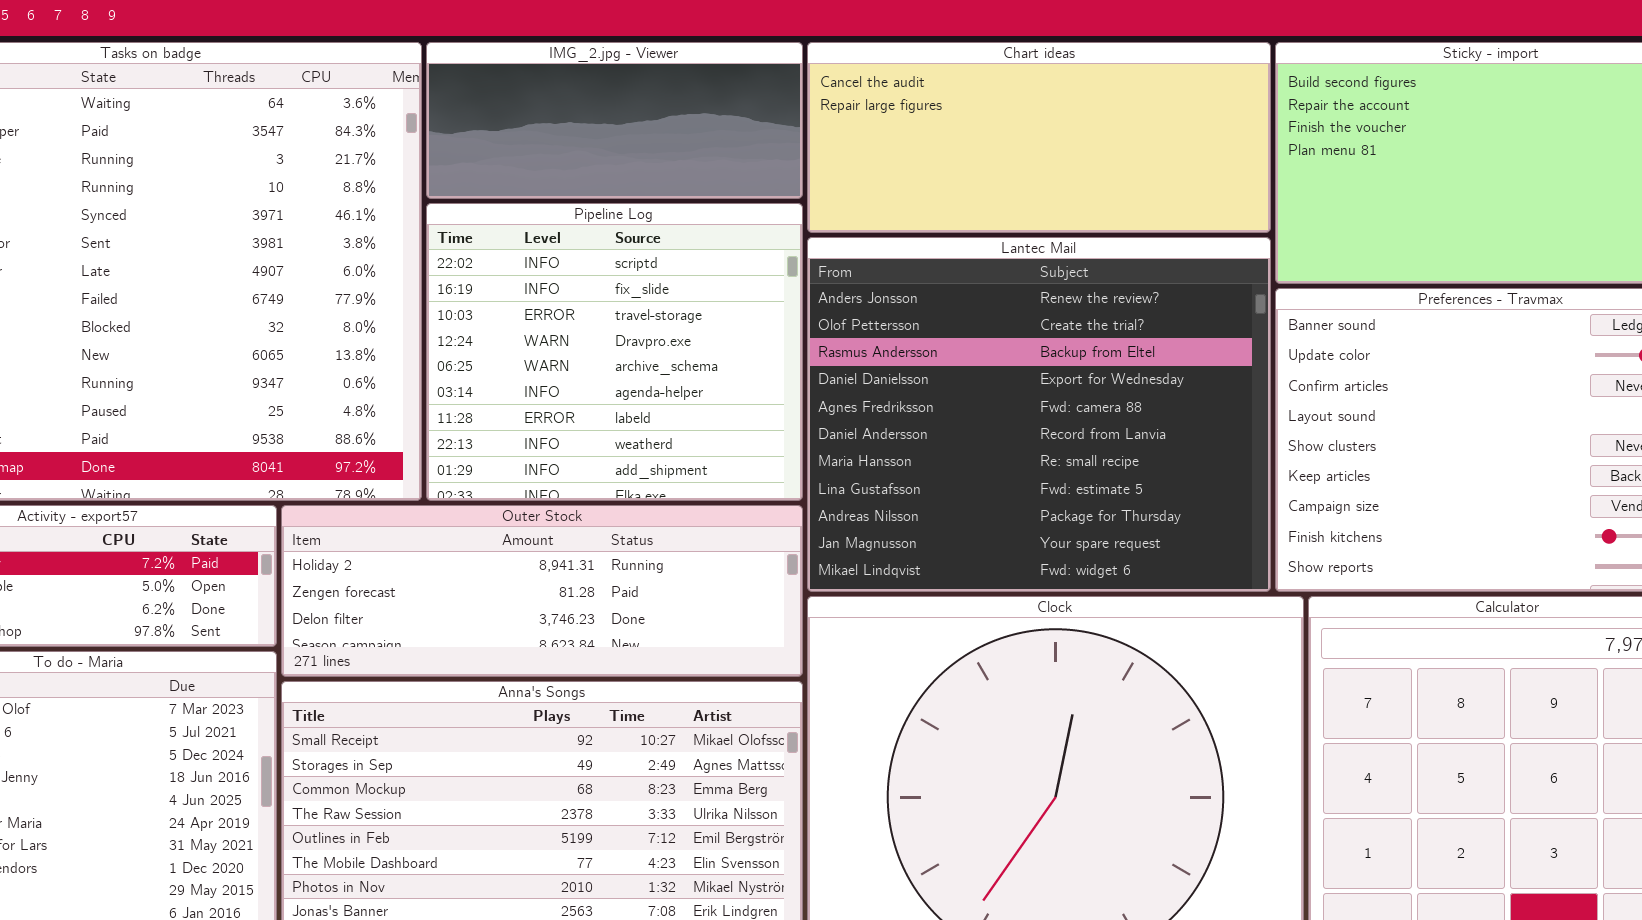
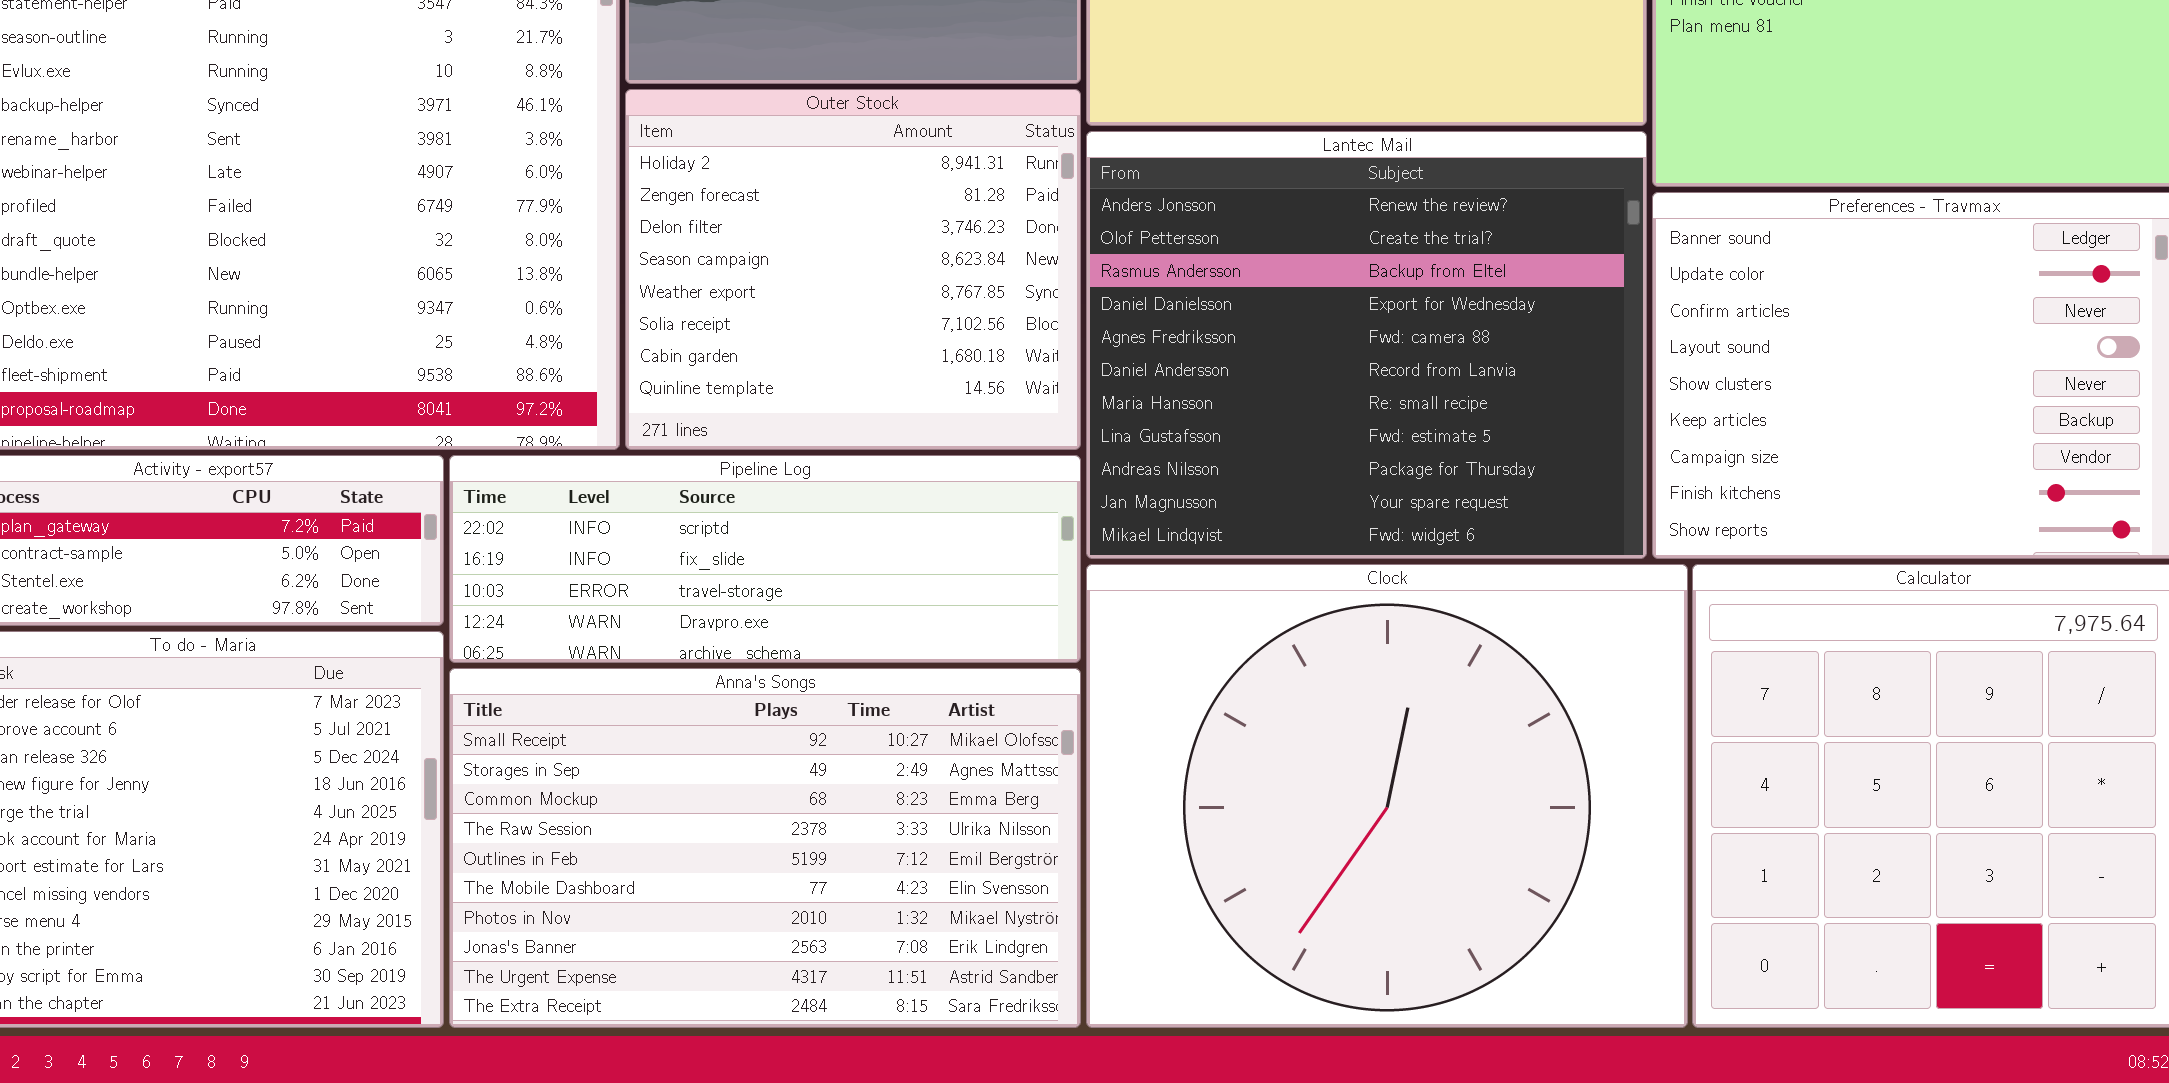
Pipeline Log: [426,203,803,501] -> [449,455,1081,663], moved, resized
Outer Stock: [281,505,803,677] -> [625,89,1081,450], moved, resized

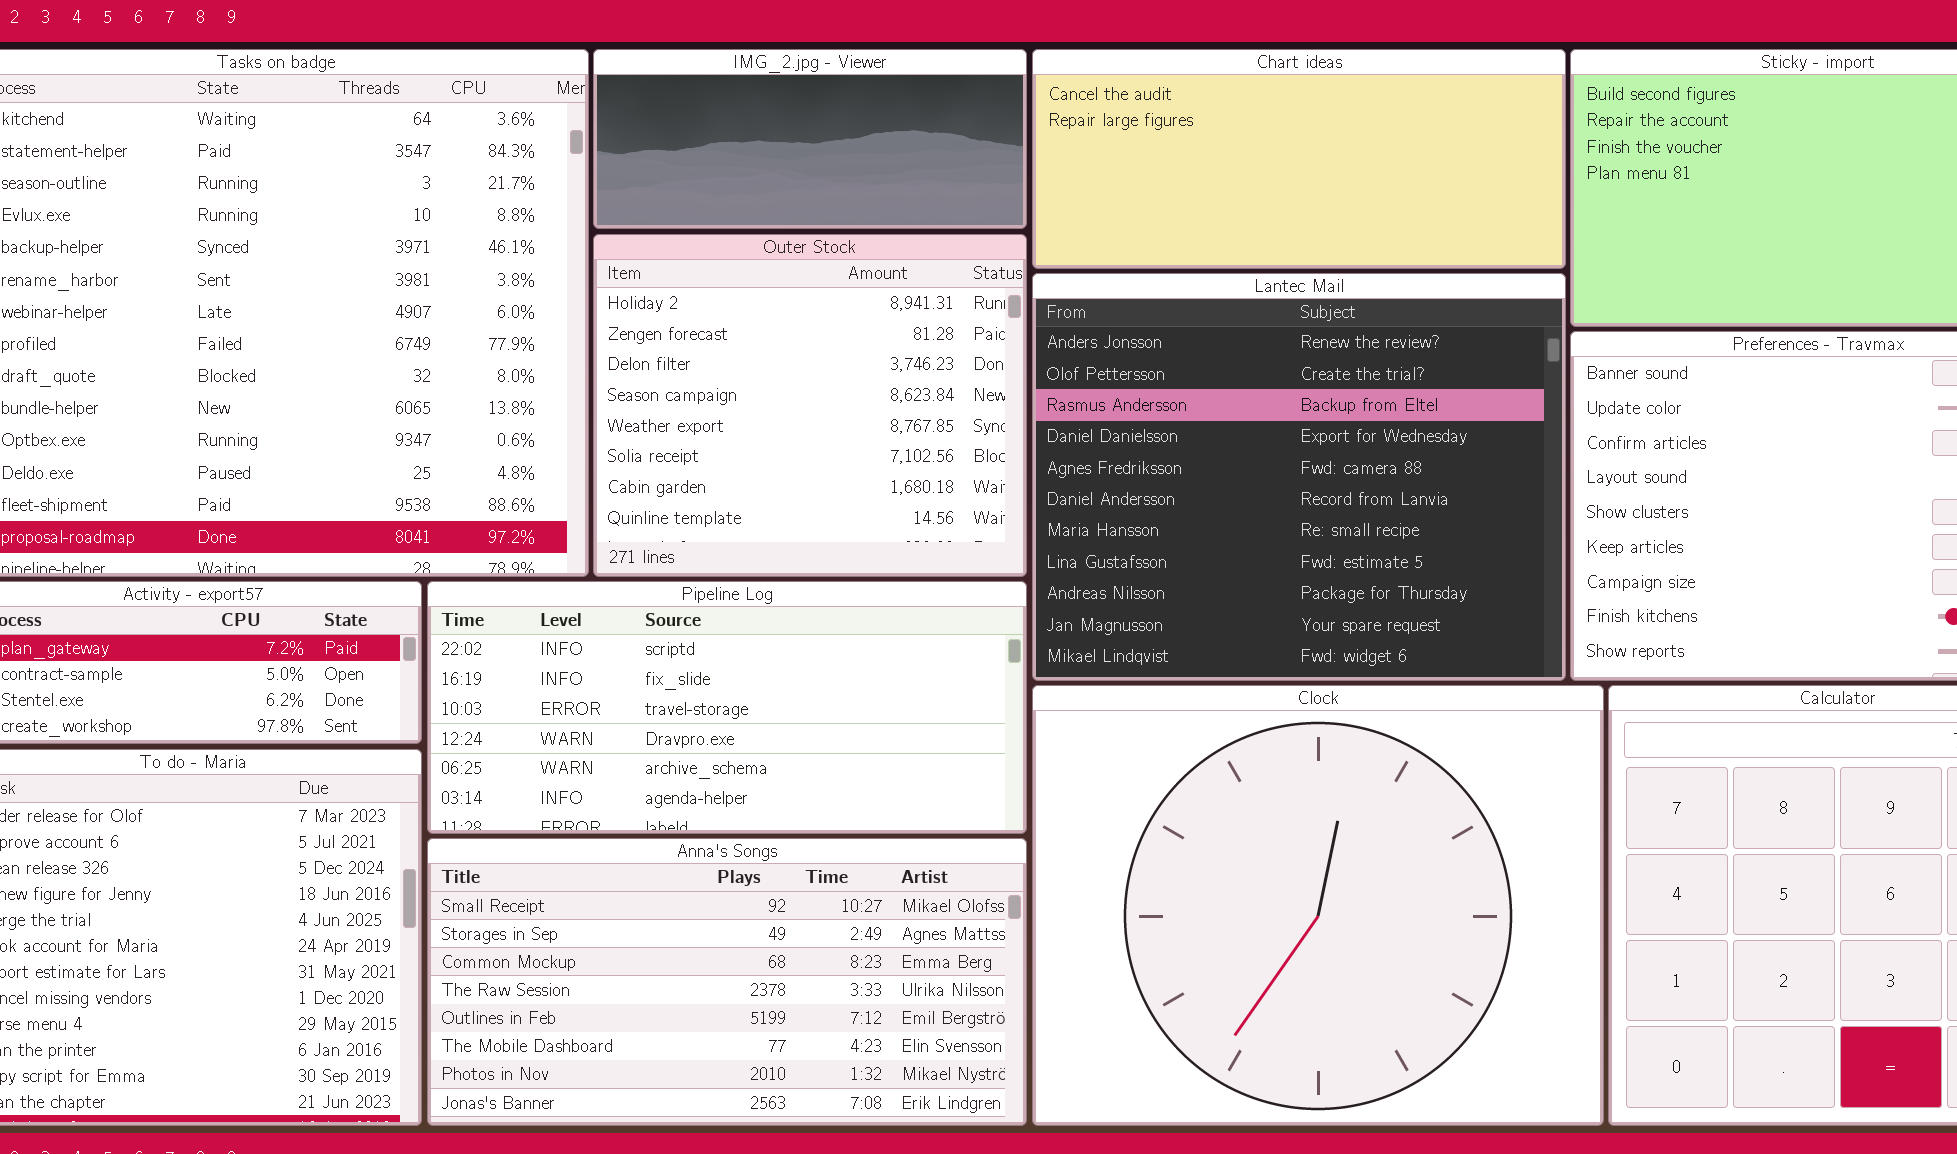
Pipeline Log: [449,455,1081,663] -> [427,581,1027,834], resized
Anna's Songs: [449,668,1081,1028] -> [427,838,1027,1126], resized

